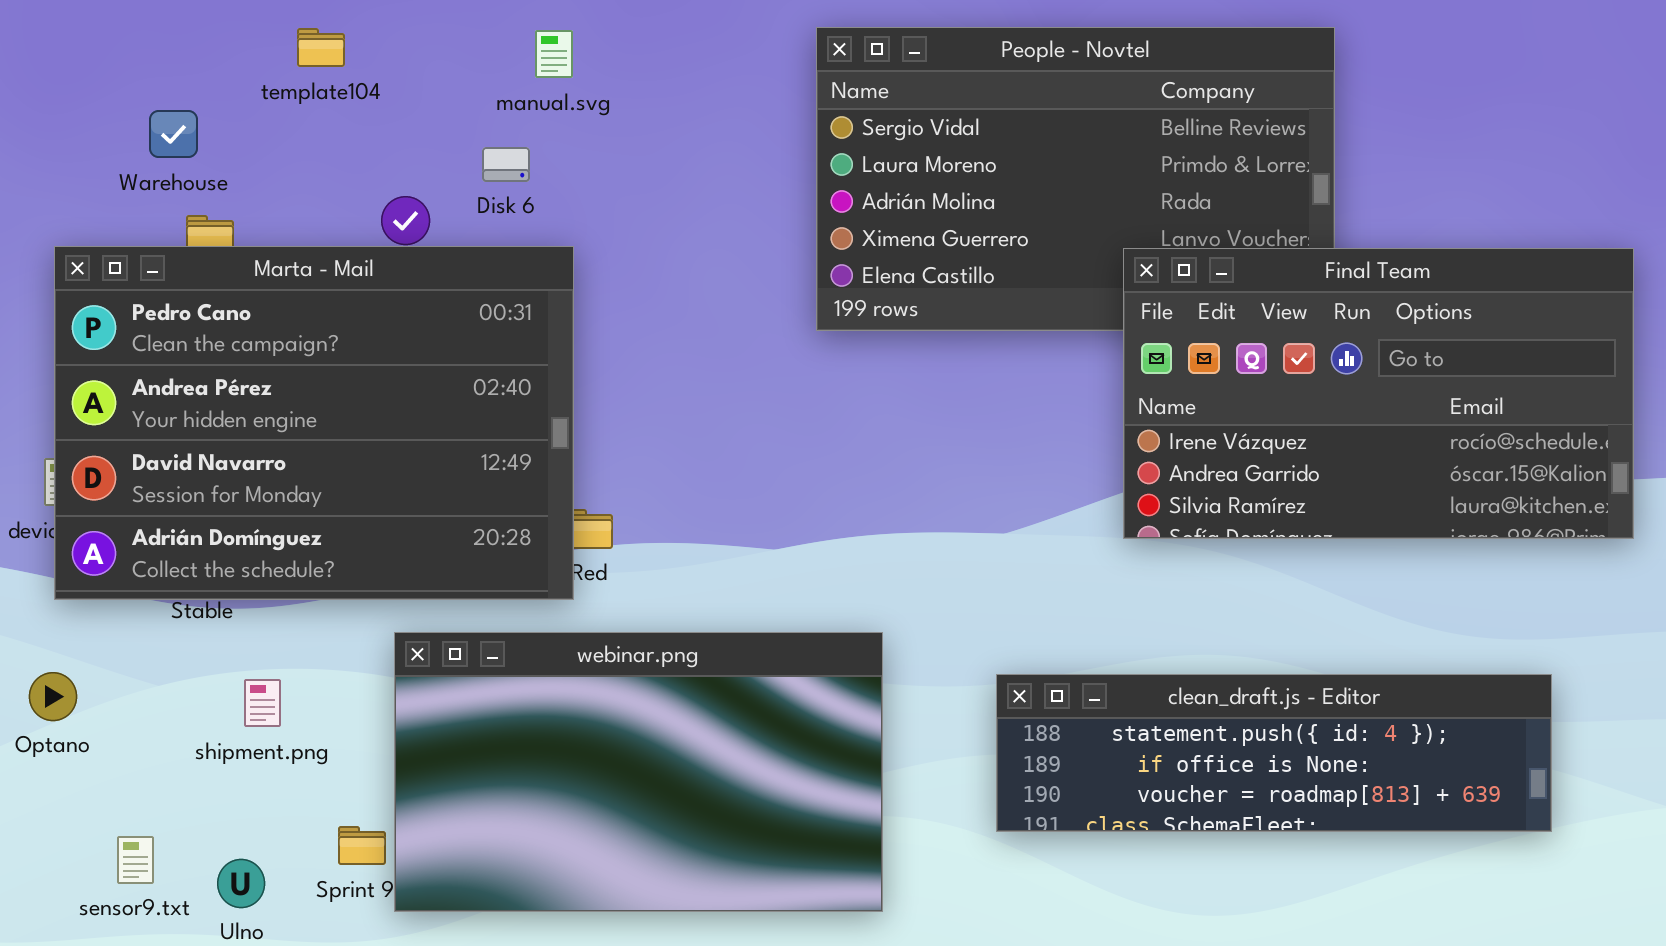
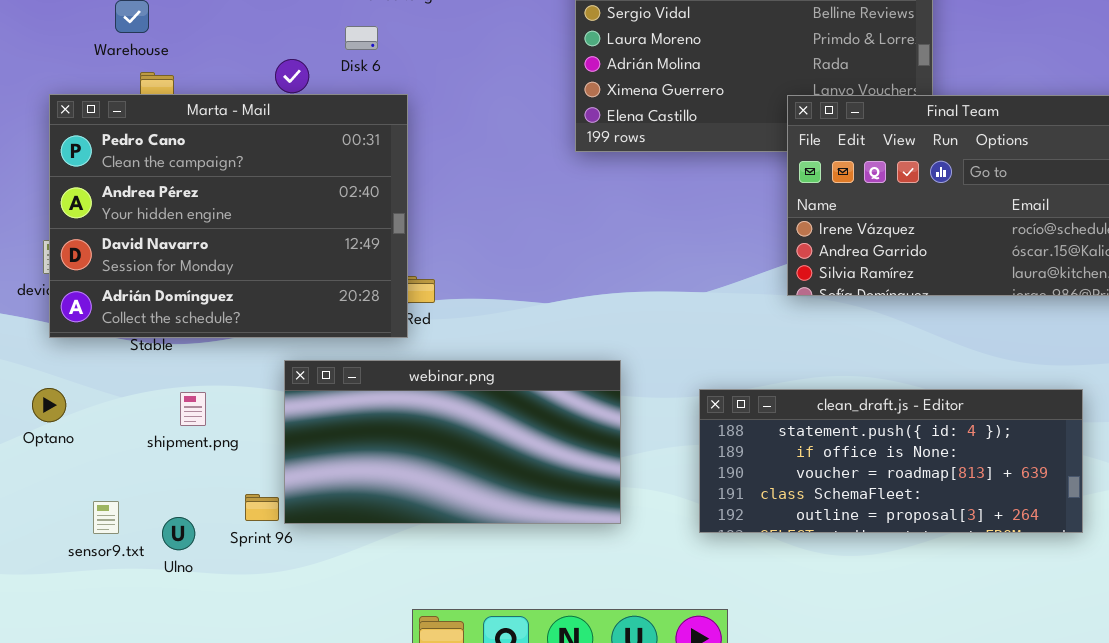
webinar.png: [394,632,883,912] -> [284,360,621,524], resized
clean_draft.js - Editor: [996,674,1552,832] -> [699,389,1083,533], resized

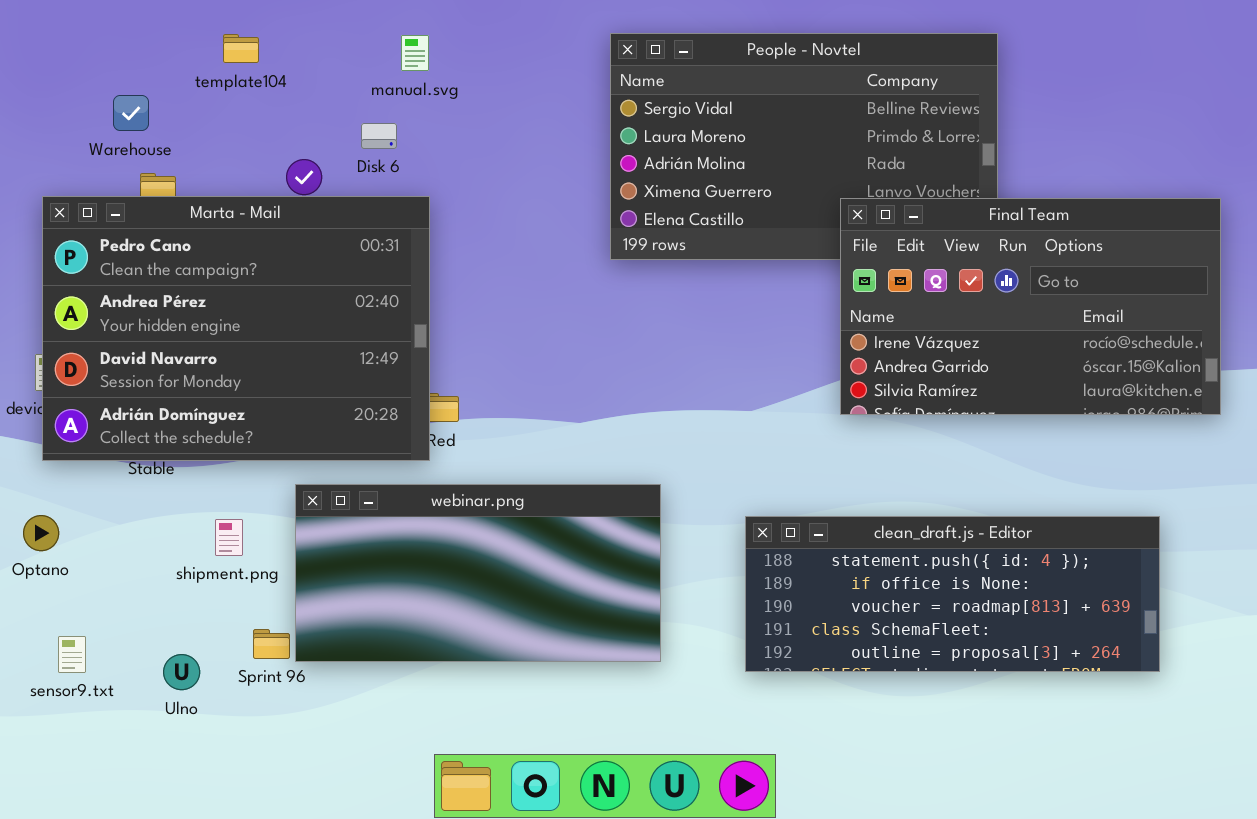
shipment.png: [180,392,206,426] -> [215,519,243,556], moved
sensor9.txt: [93,501,119,534] -> [58,636,86,673], moved

